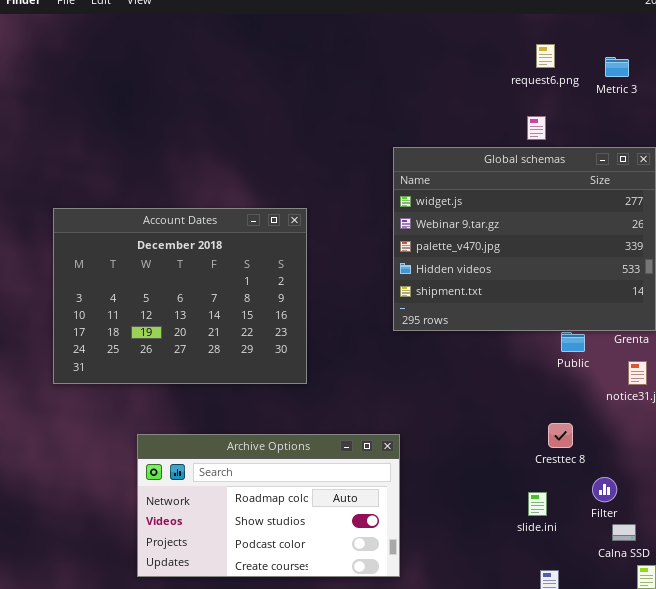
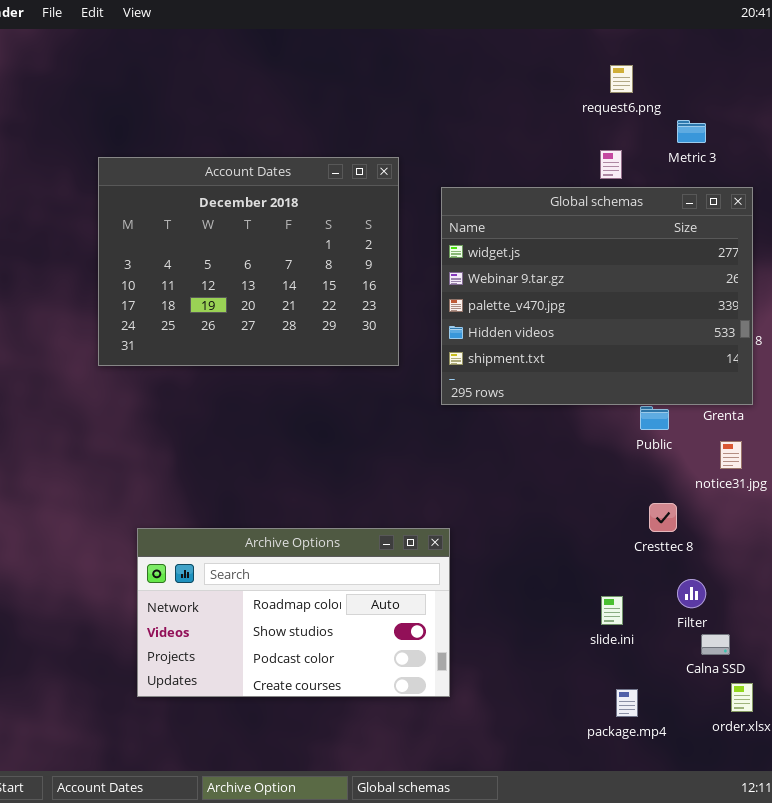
Metric 3: [605,57,629,77] -> [677,120,706,143], moved
Account Dates: [53,208,307,384] -> [98,157,399,366], moved
Cresttec 8: [548,423,573,448] -> [649,503,677,532], moved

